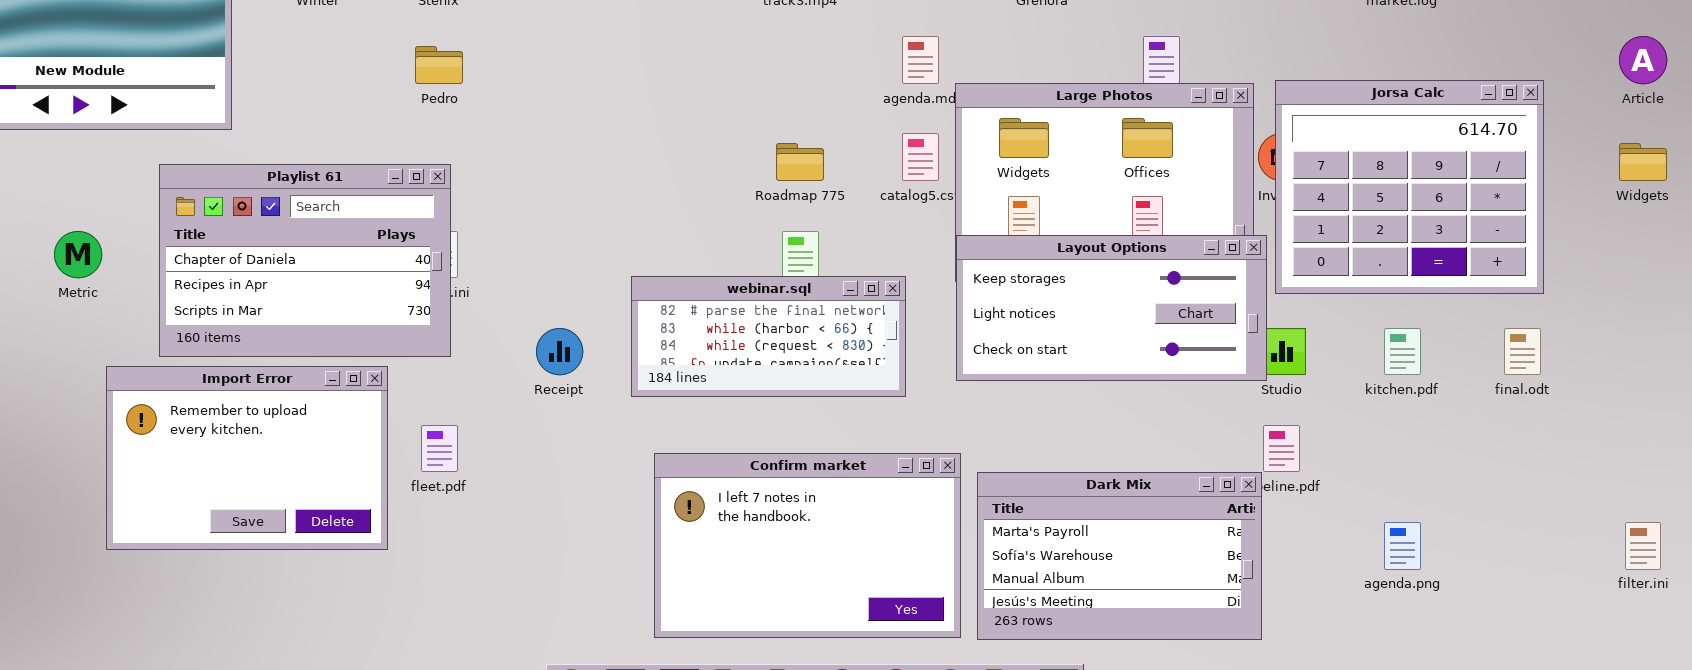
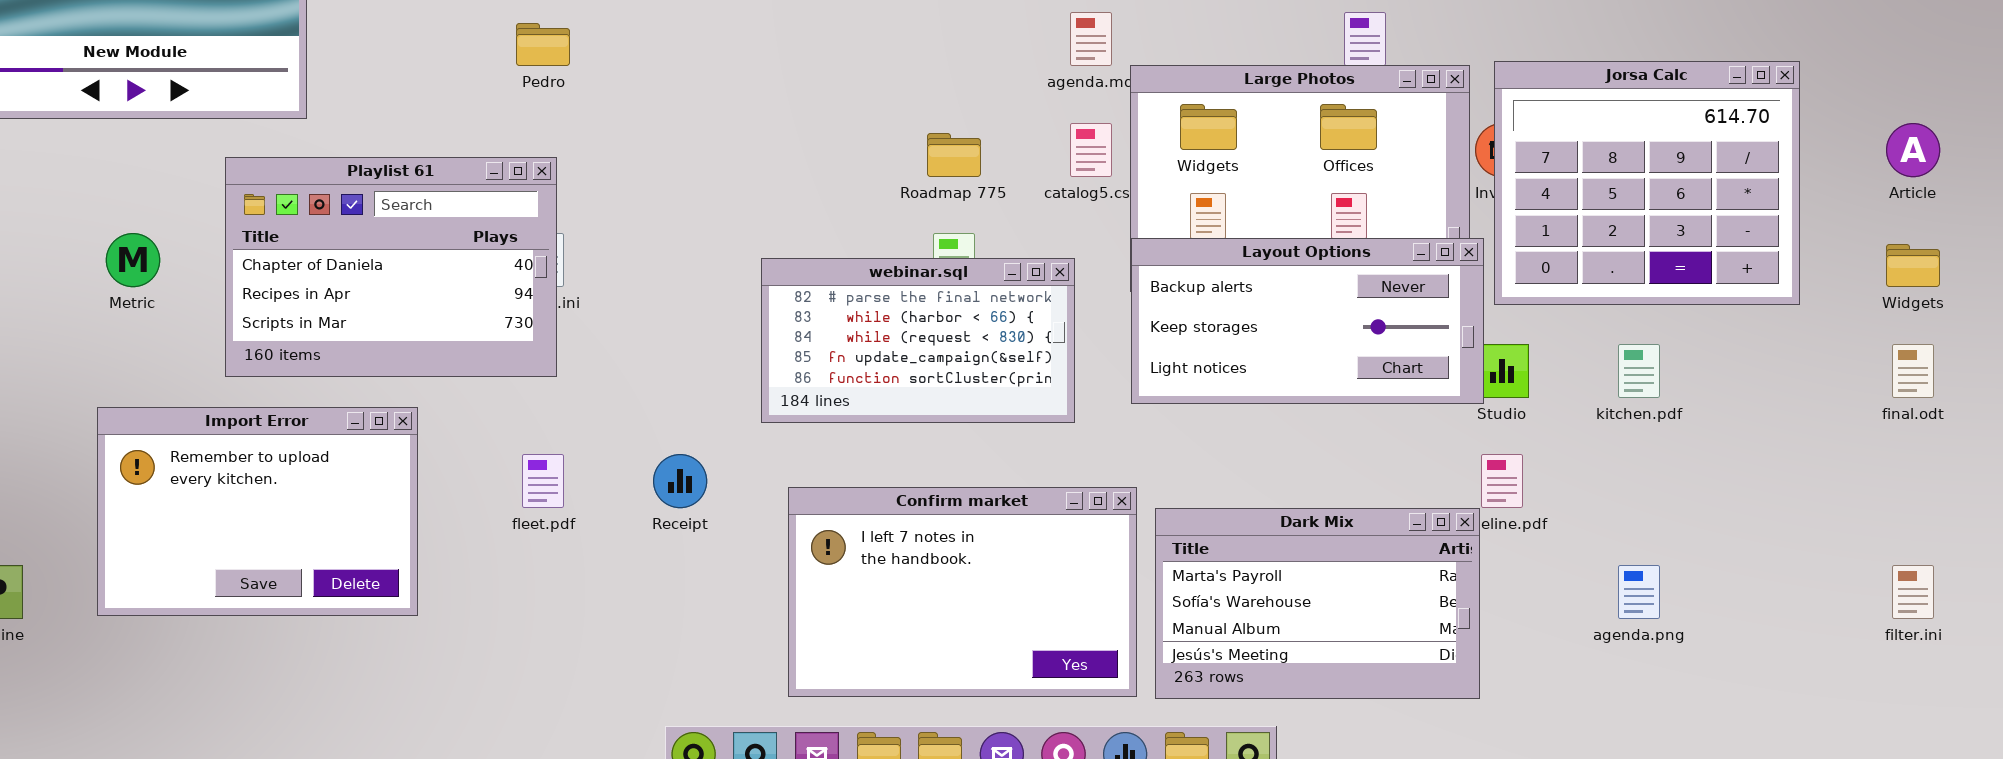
Article: [1619,36,1667,84] -> [1886,123,1940,177], moved
Widgets: [1619,143,1667,181] -> [1886,244,1940,287], moved
Layout Options: [956,235,1267,381] -> [1131,238,1484,404], scrolled up 1 row
webinar.sql: [631,276,906,397] -> [761,258,1075,423], resized
Receipt: [536,328,583,375] -> [653,454,707,508], moved
final.odt: [1504,328,1541,375] -> [1892,344,1934,398], moved
Import Error: [106,366,388,550] -> [97,407,418,616], moved

